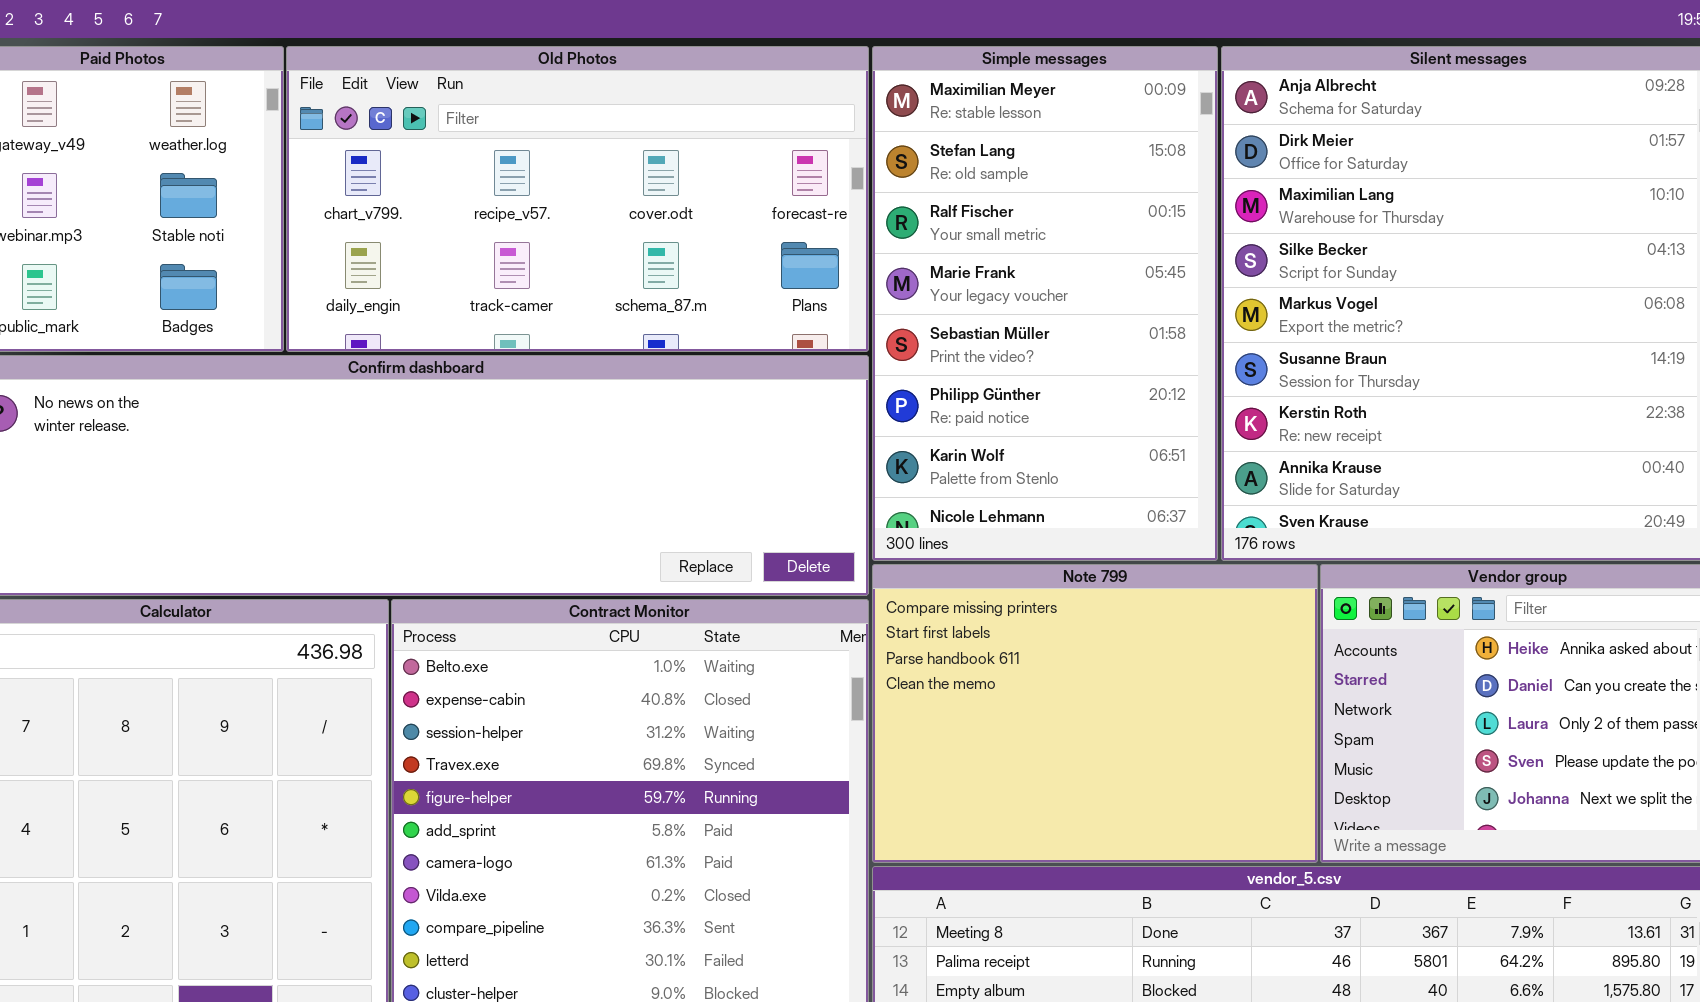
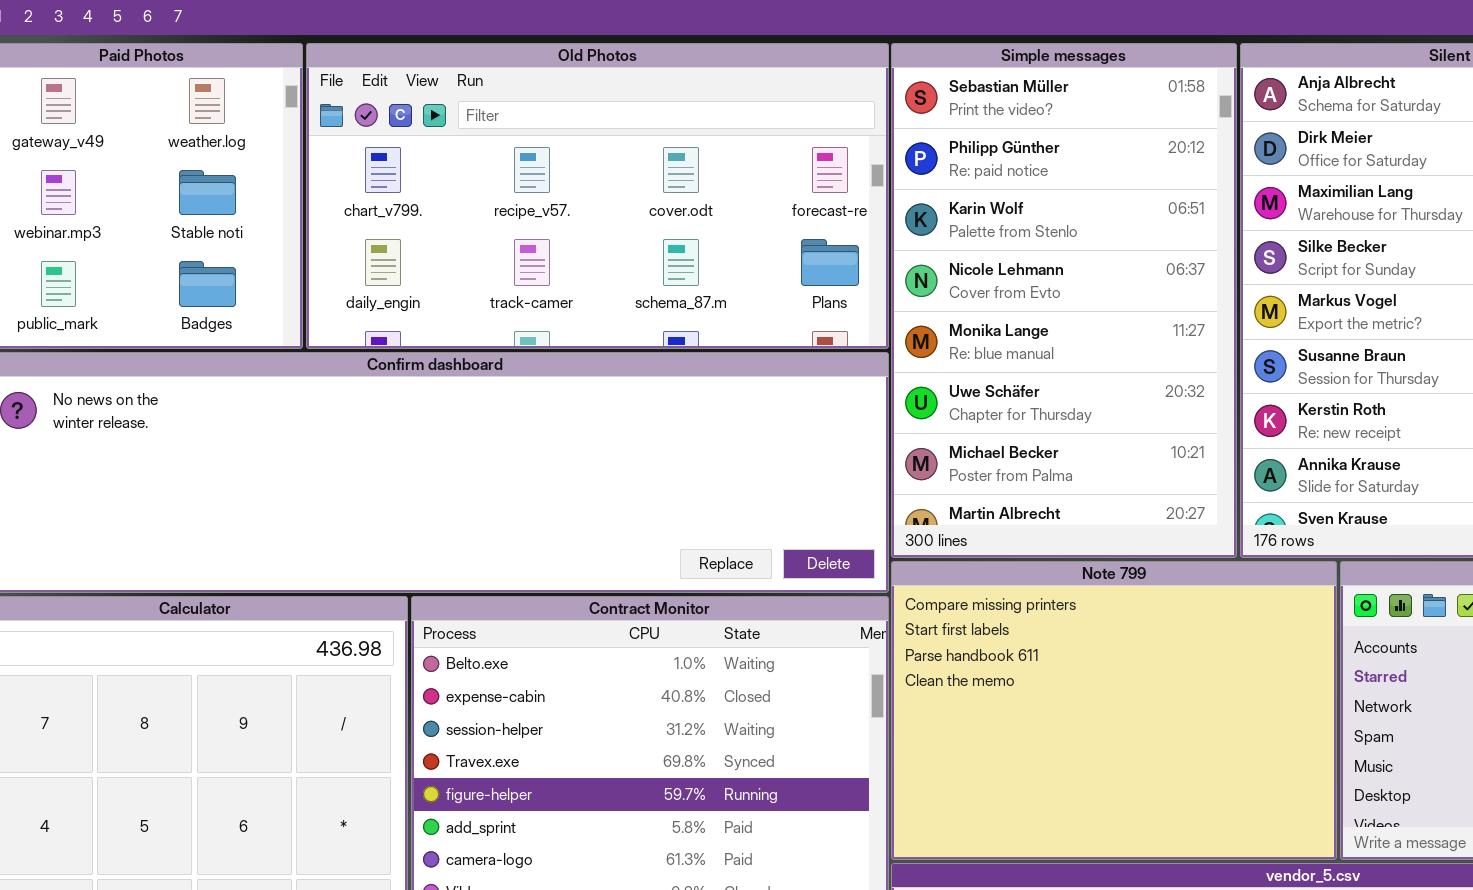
Simple messages: [872,46,1218,561] -> [891,43,1237,558], scrolled down 4 rows

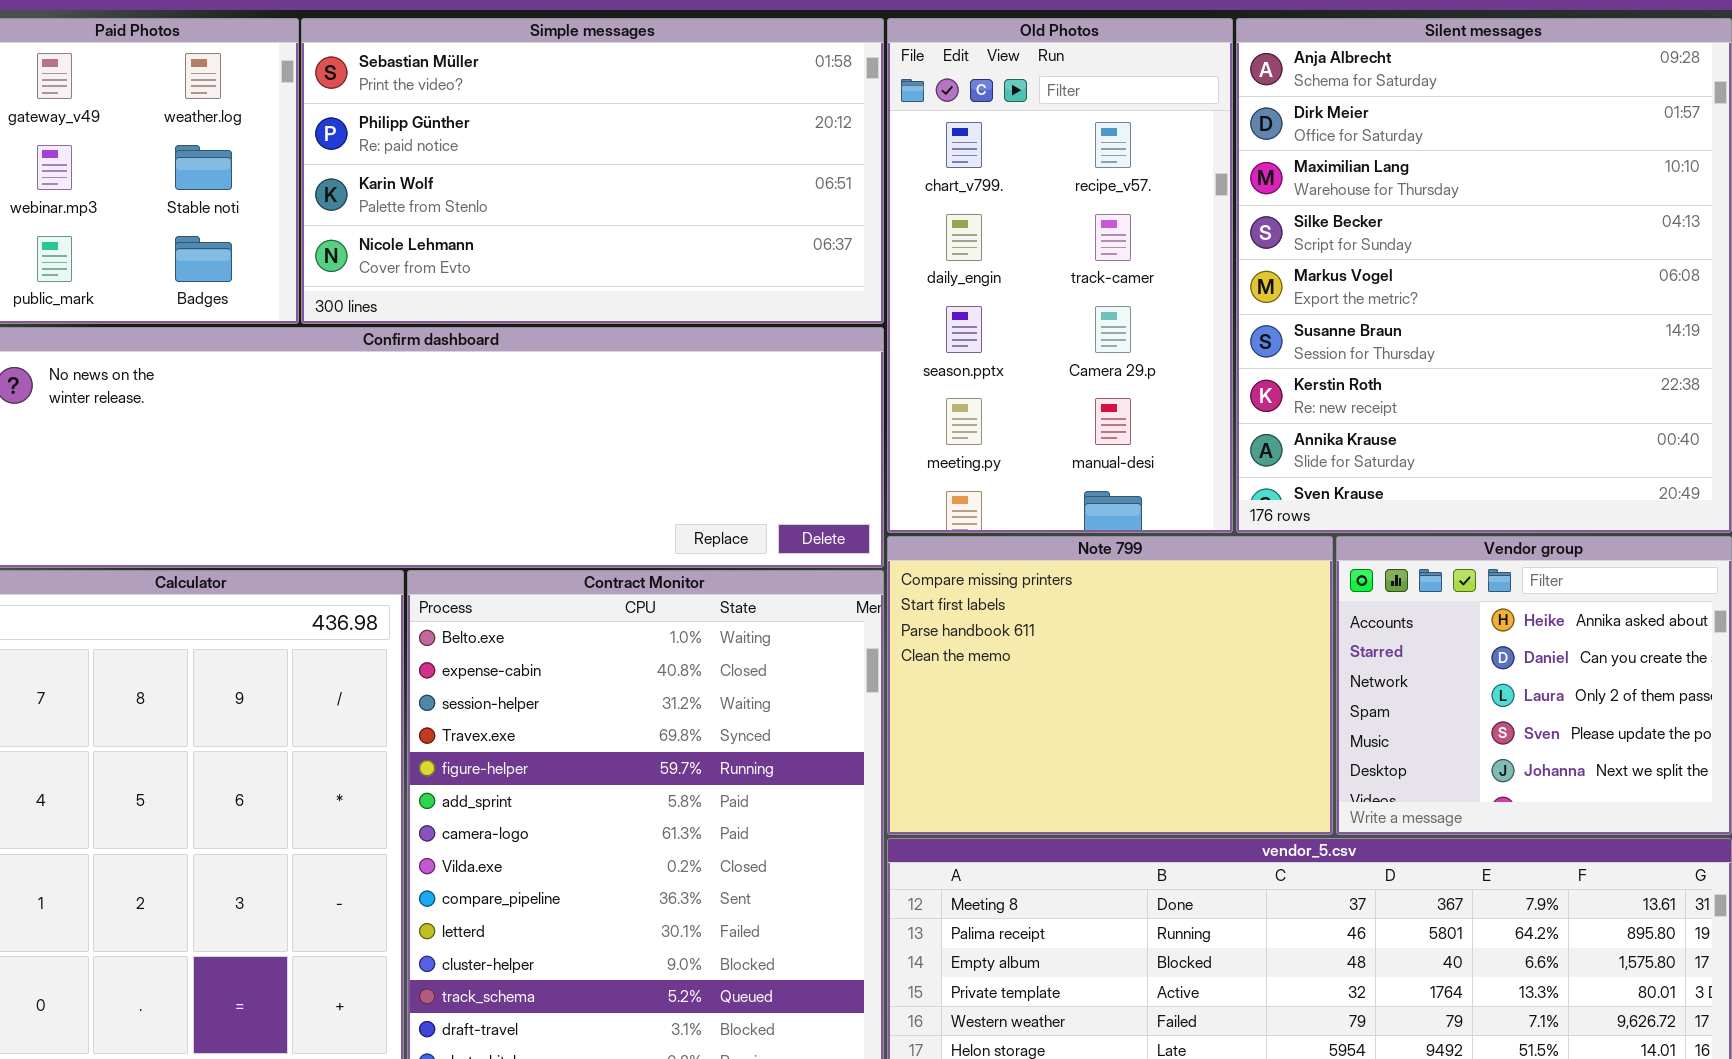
Old Photos: [306,43,889,349] -> [887,18,1233,533], moved, resized
Simple messages: [891,43,1237,558] -> [301,18,884,324], moved, resized

